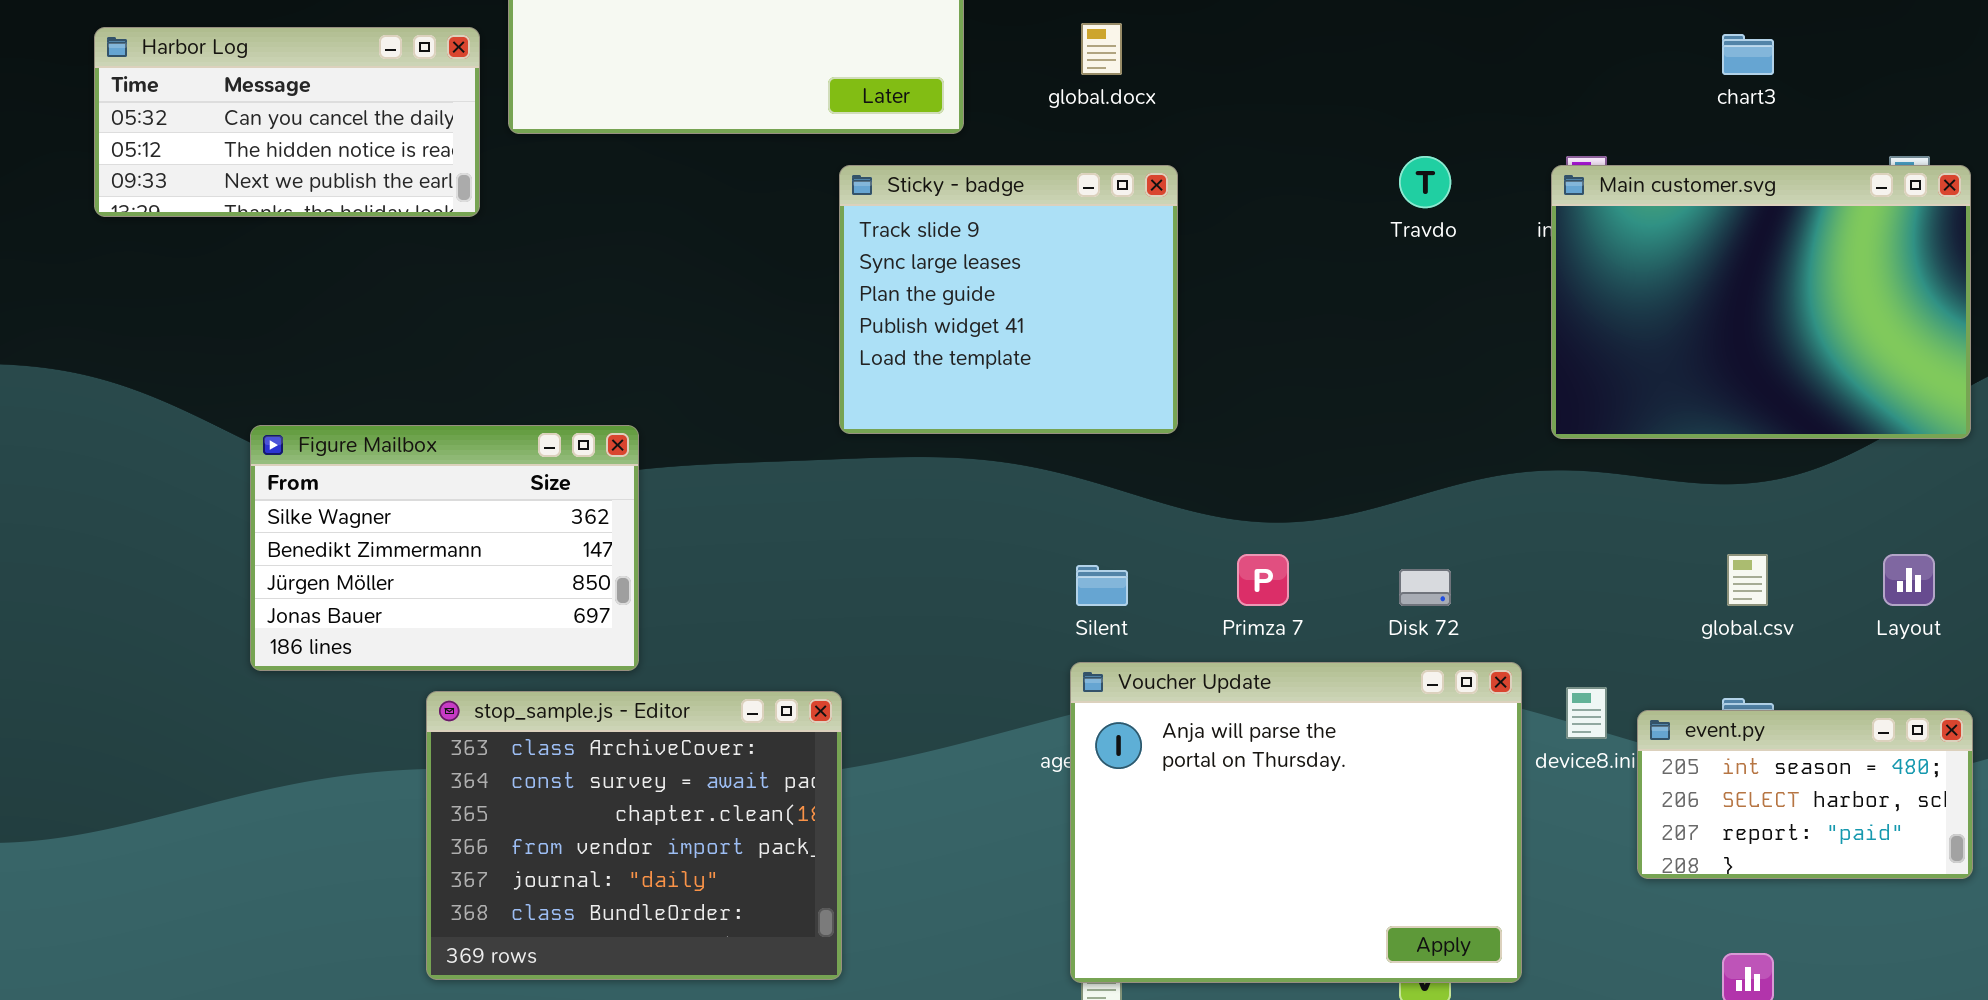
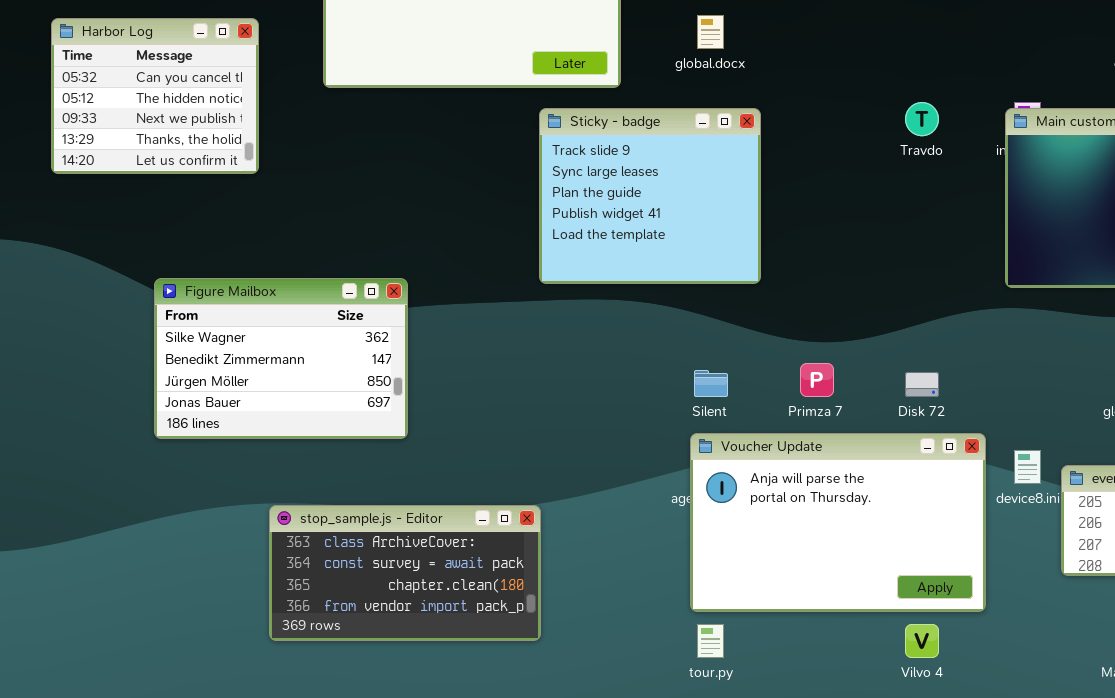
Harbor Log: [94,27,480,217] -> [51,18,259,174], resized
Voucher Update: [1070,662,1522,983] -> [690,433,986,612], resized
stop_sample.js - Editor: [426,691,842,980] -> [269,505,541,641], resized

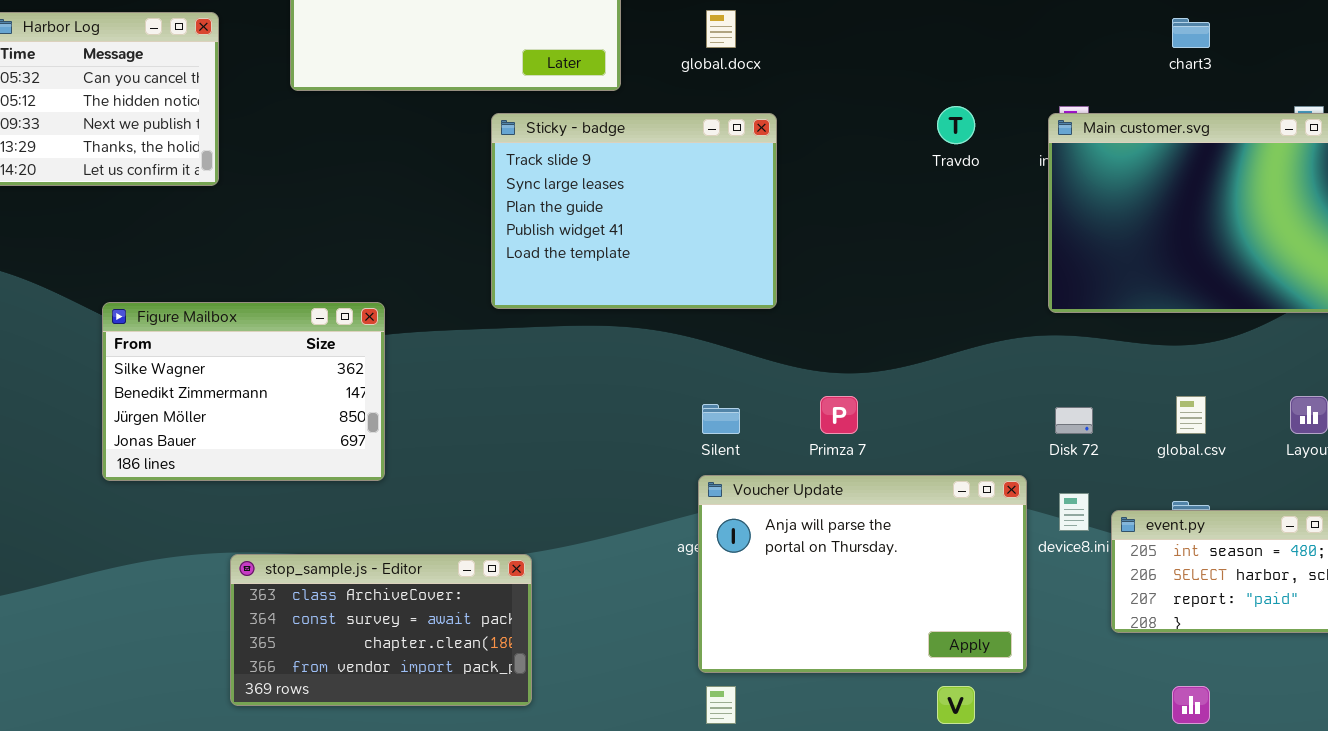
Sticky - badge: [539,108,761,284] -> [491,113,777,309], resized
Disk 72: [905,372,939,397] -> [1055,407,1093,434], moved

